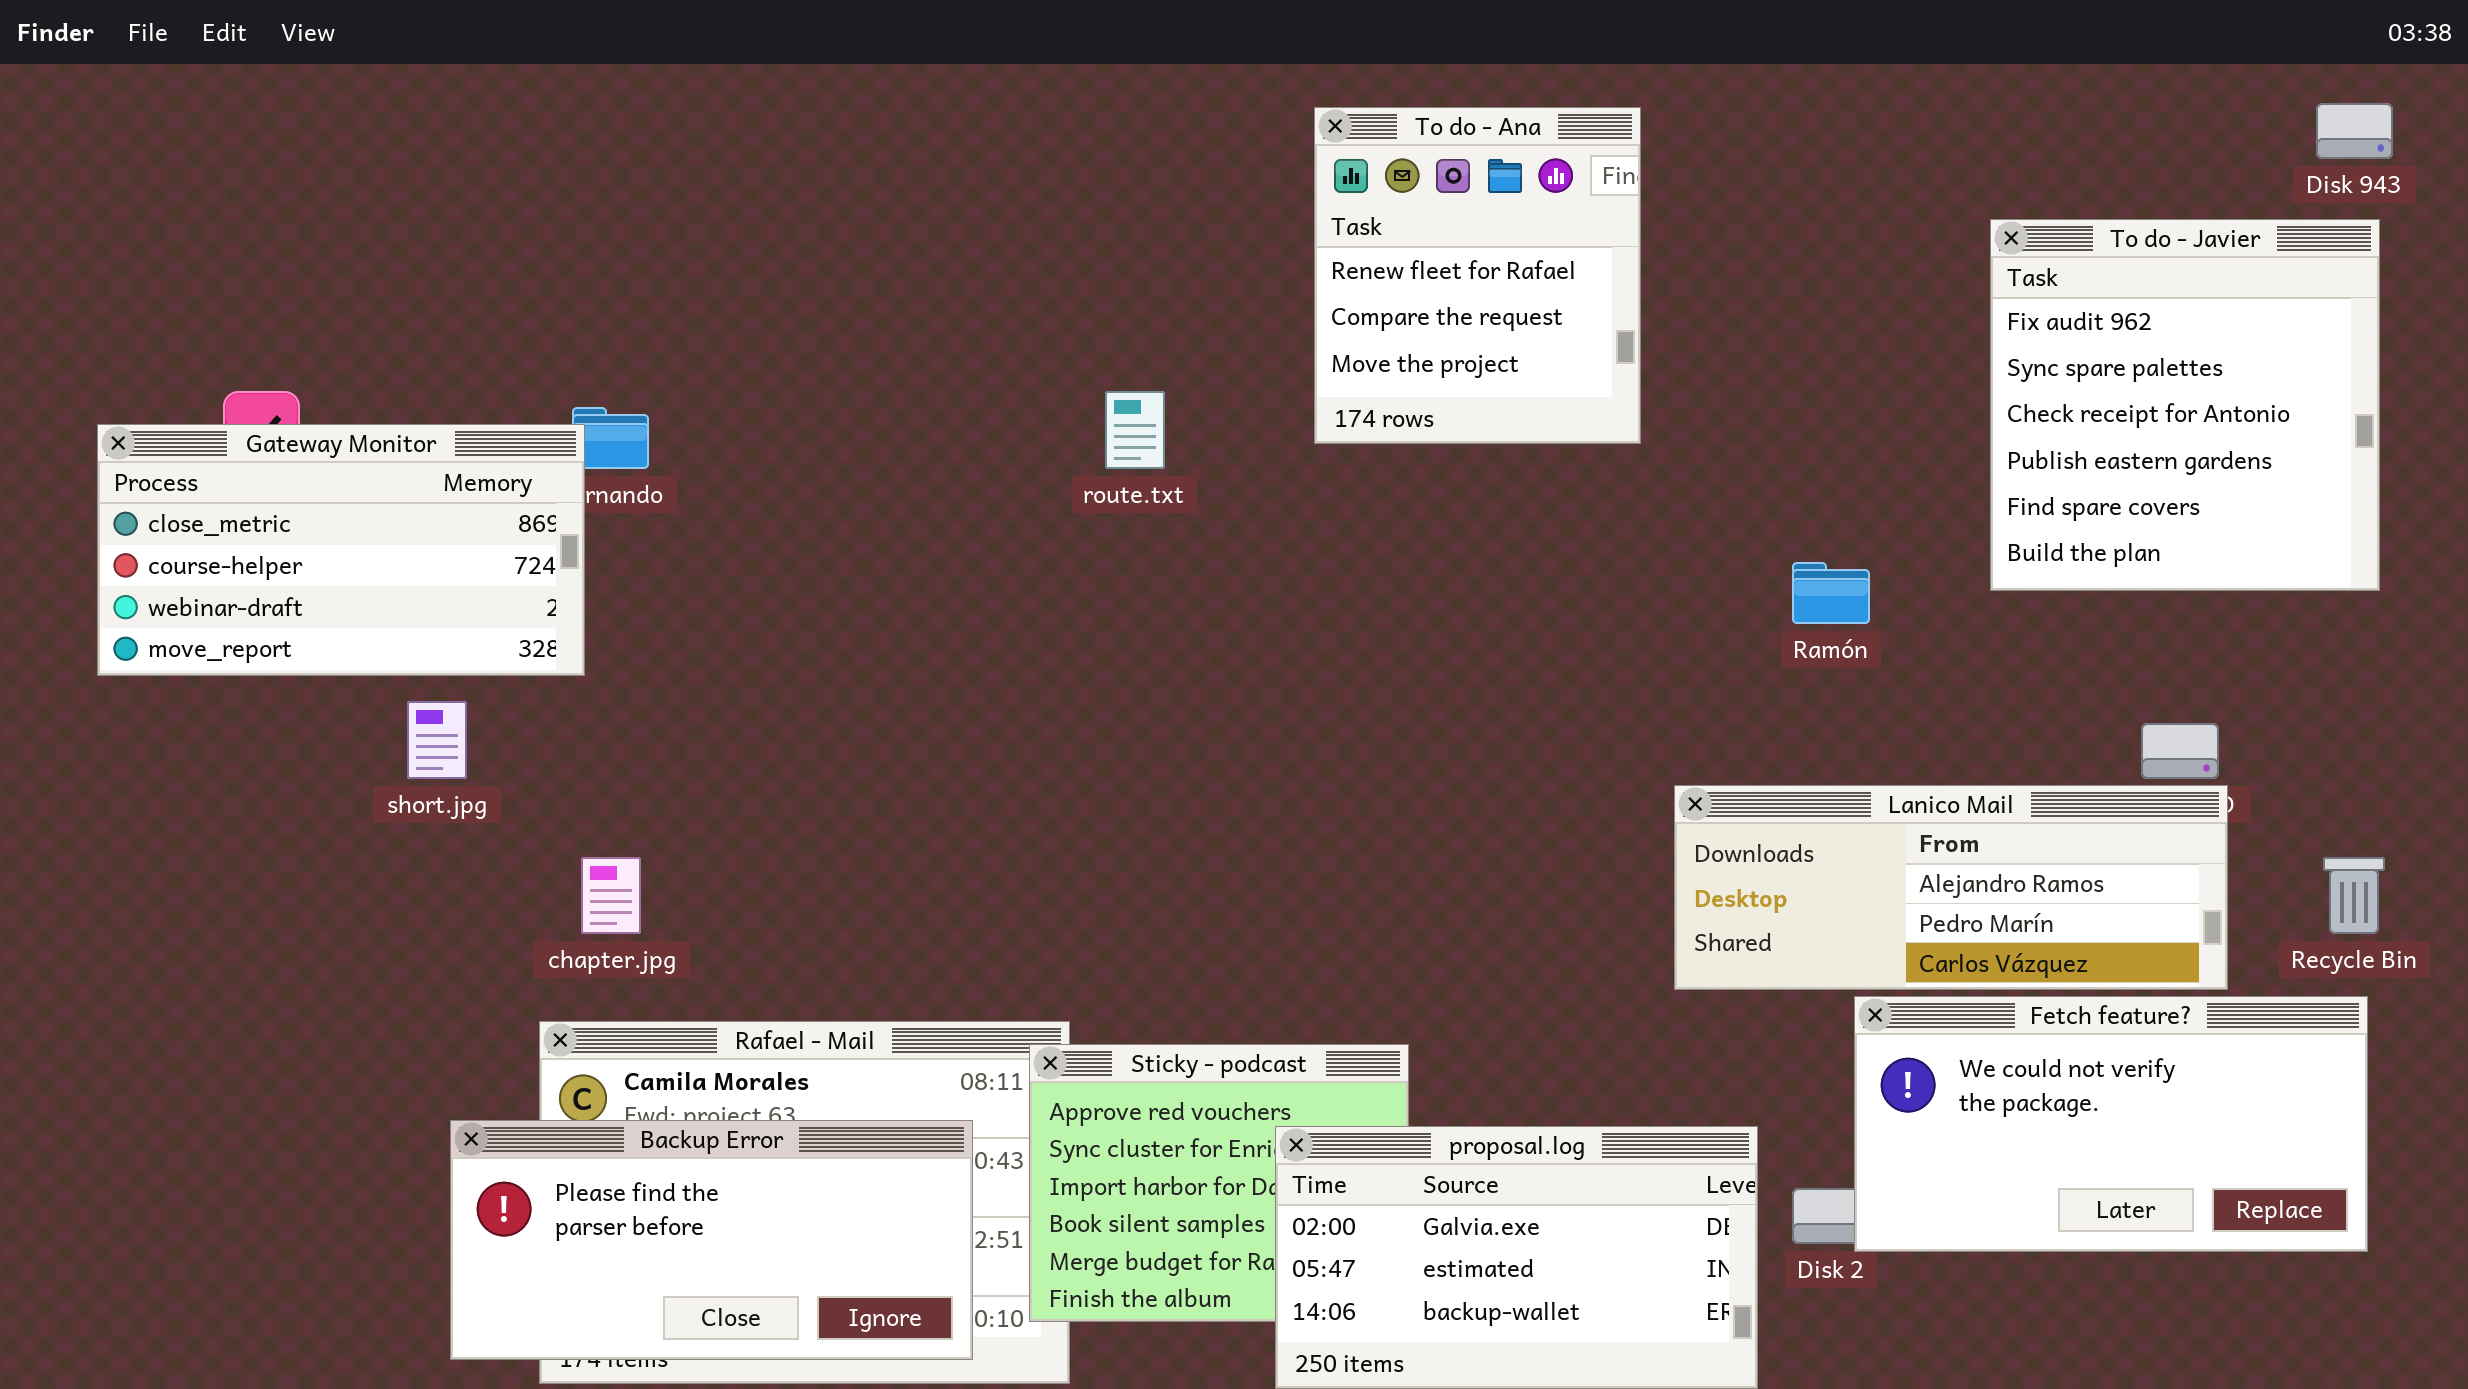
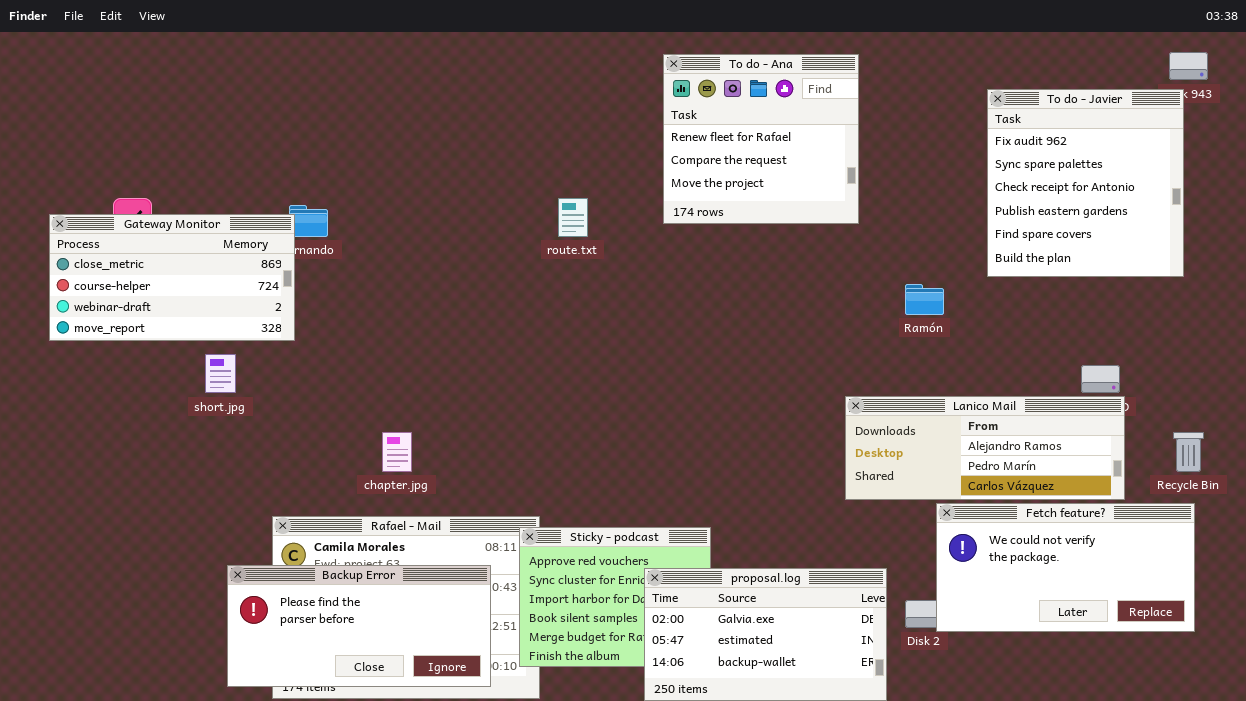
To do - Ana: [1314,107,1641,444] -> [663,54,859,224], resized
To do - Javier: [1990,219,2380,591] -> [987,89,1184,277], moved
chapter.jpg: [581,857,641,934] -> [382,432,412,472], moved

